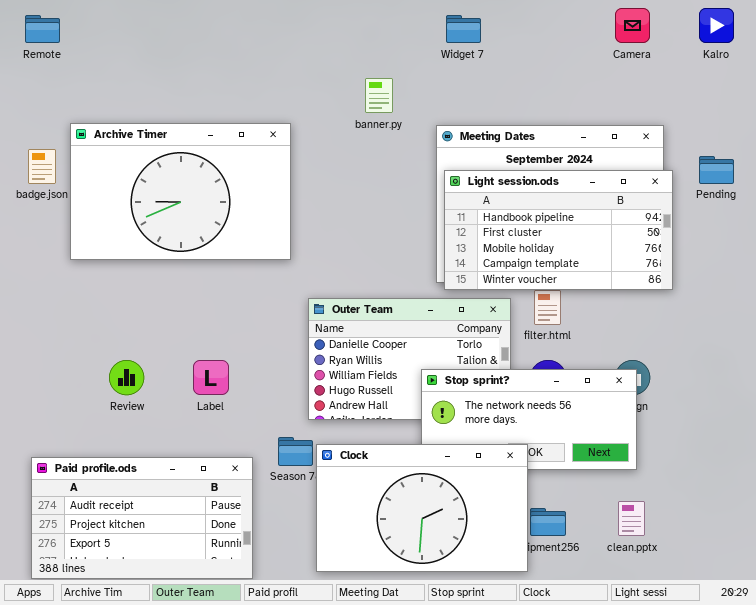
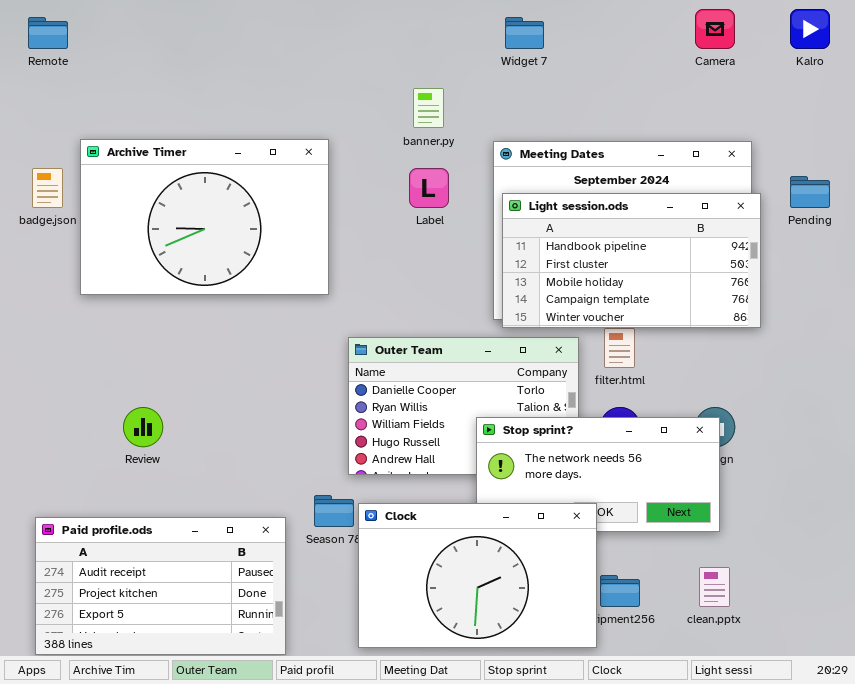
Label: [193,360,229,395] -> [409,168,449,208], moved

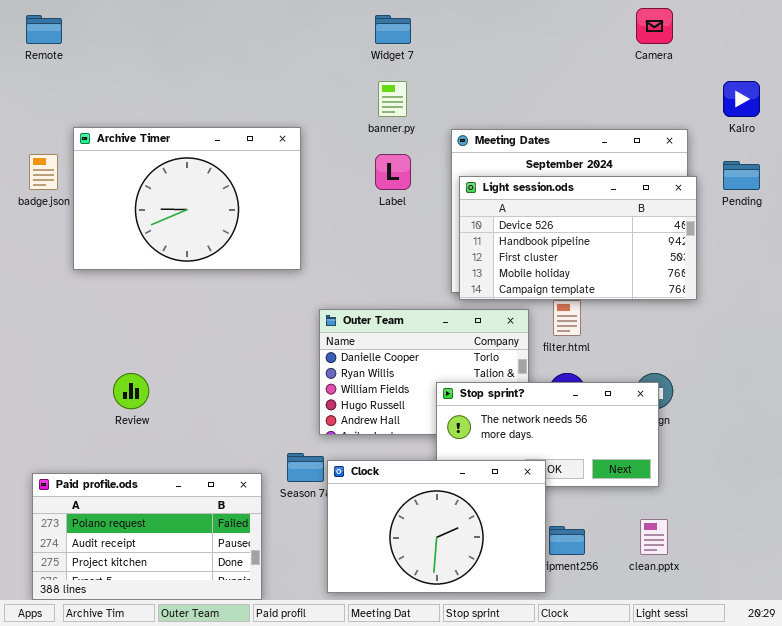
Kalro: [790,9,830,49] -> [723,81,760,117], moved
Widget 7: [505,17,544,49] -> [375,15,411,44], moved
Light session.ods: [502,193,761,328] -> [459,176,697,300], scrolled up 1 row
Paid profile.ods: [35,517,286,655] -> [32,473,262,600], scrolled up 1 row

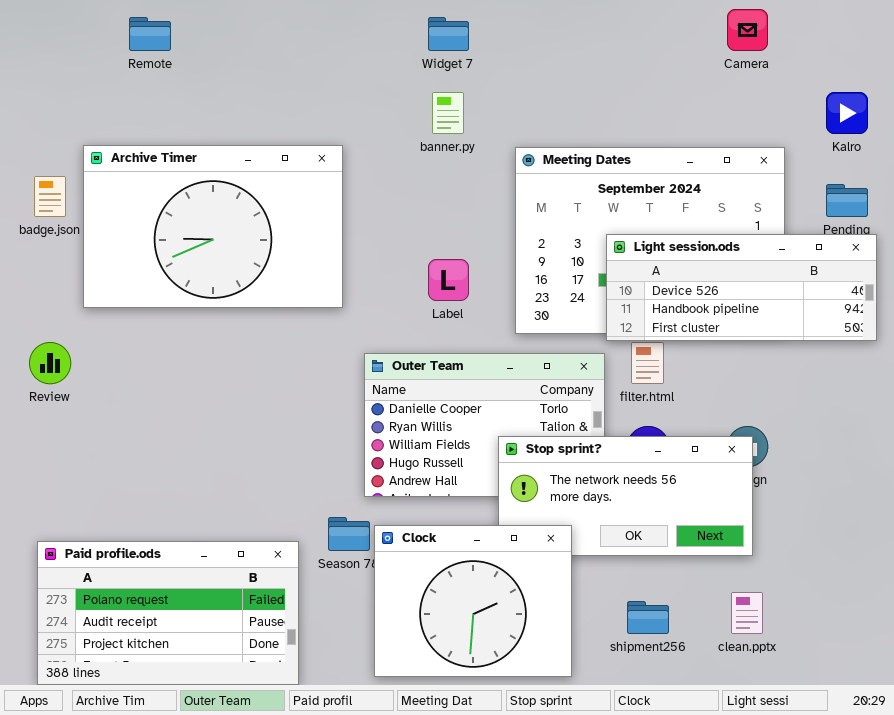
Remote: [26,15,62,44] -> [129,17,171,51], moved
Label: [375,154,411,190] -> [428,259,469,301], moved
Light session.ods: [459,176,697,300] -> [606,234,877,341], moved, resized
Review: [113,373,149,409] -> [29,342,71,384], moved
Clock: [327,460,546,593] -> [374,525,572,677], resized

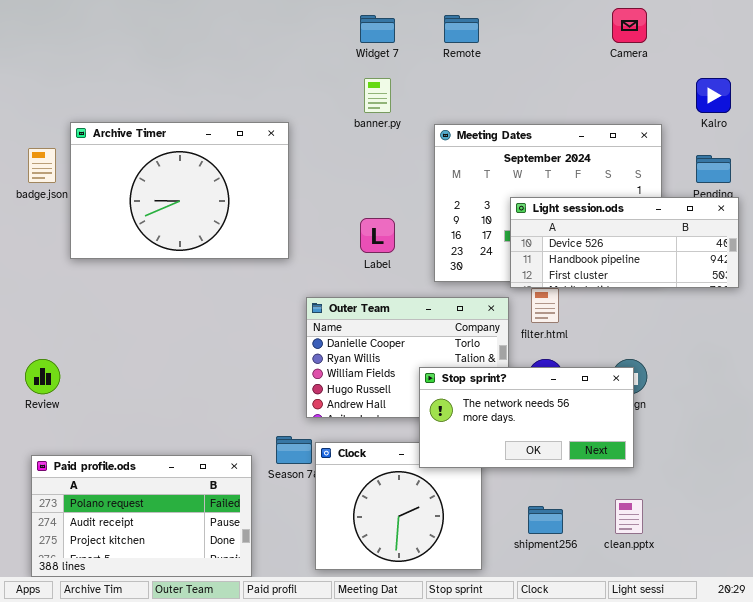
Remote: [129,17,171,51] -> [444,15,479,43], moved
Review: [29,342,71,384] -> [25,359,60,394], moved
Stop sprint?: [498,436,753,556] -> [419,367,634,468], raised

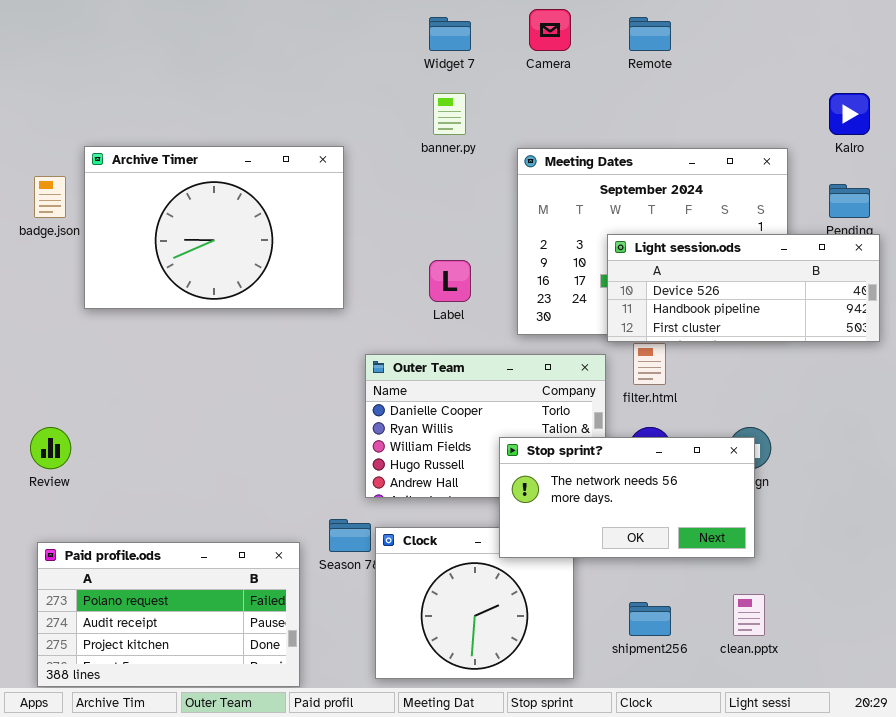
Camera: [612,8,647,43] -> [529,9,571,51], moved
Remote: [444,15,479,43] -> [629,17,671,51], moved

